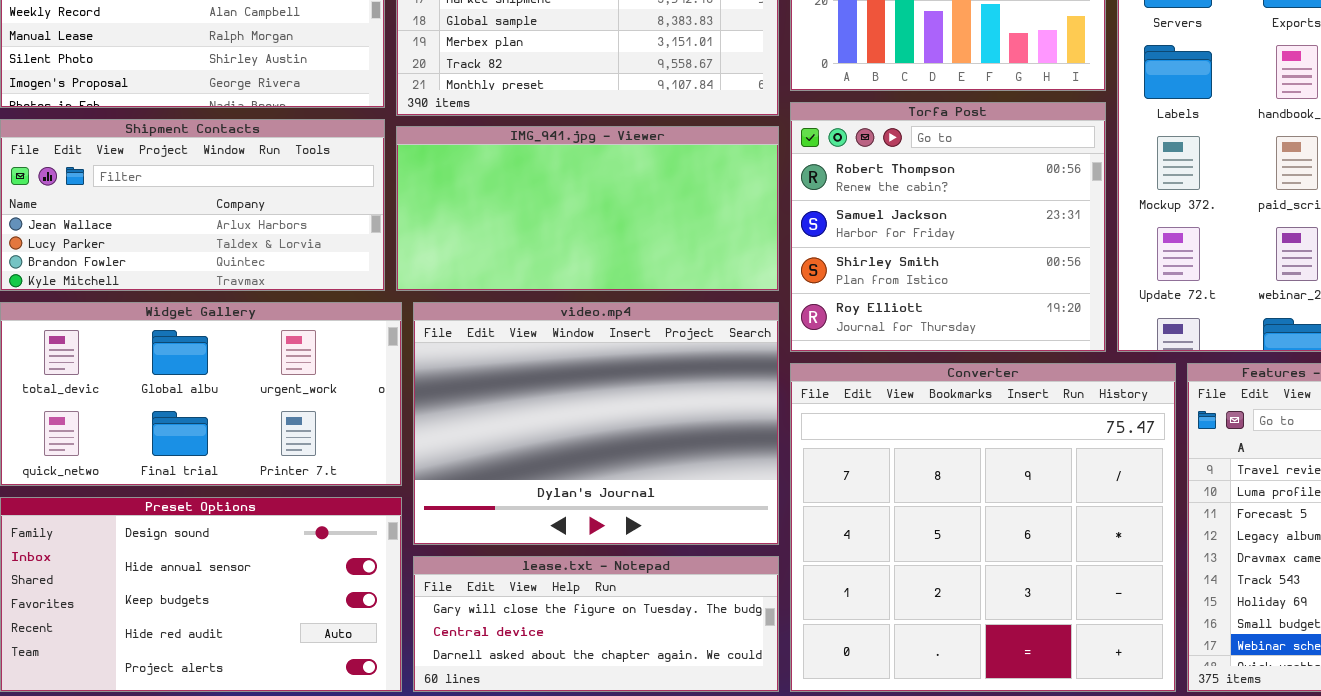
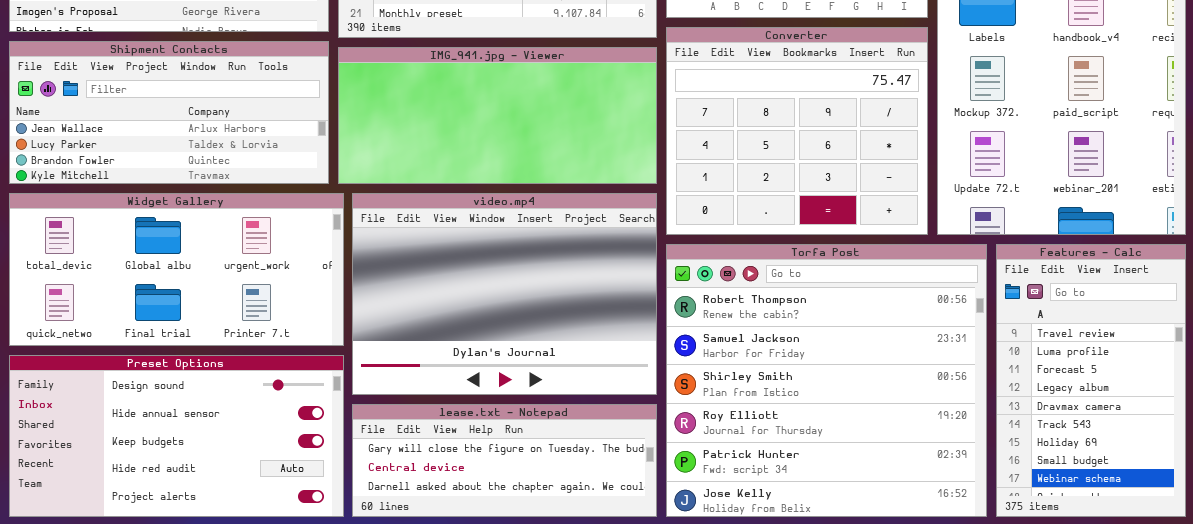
Torfa Post: [790,102,1106,352] -> [666,244,987,517], moved, resized
Converter: [790,363,1176,692] -> [666,27,928,235], moved, resized

